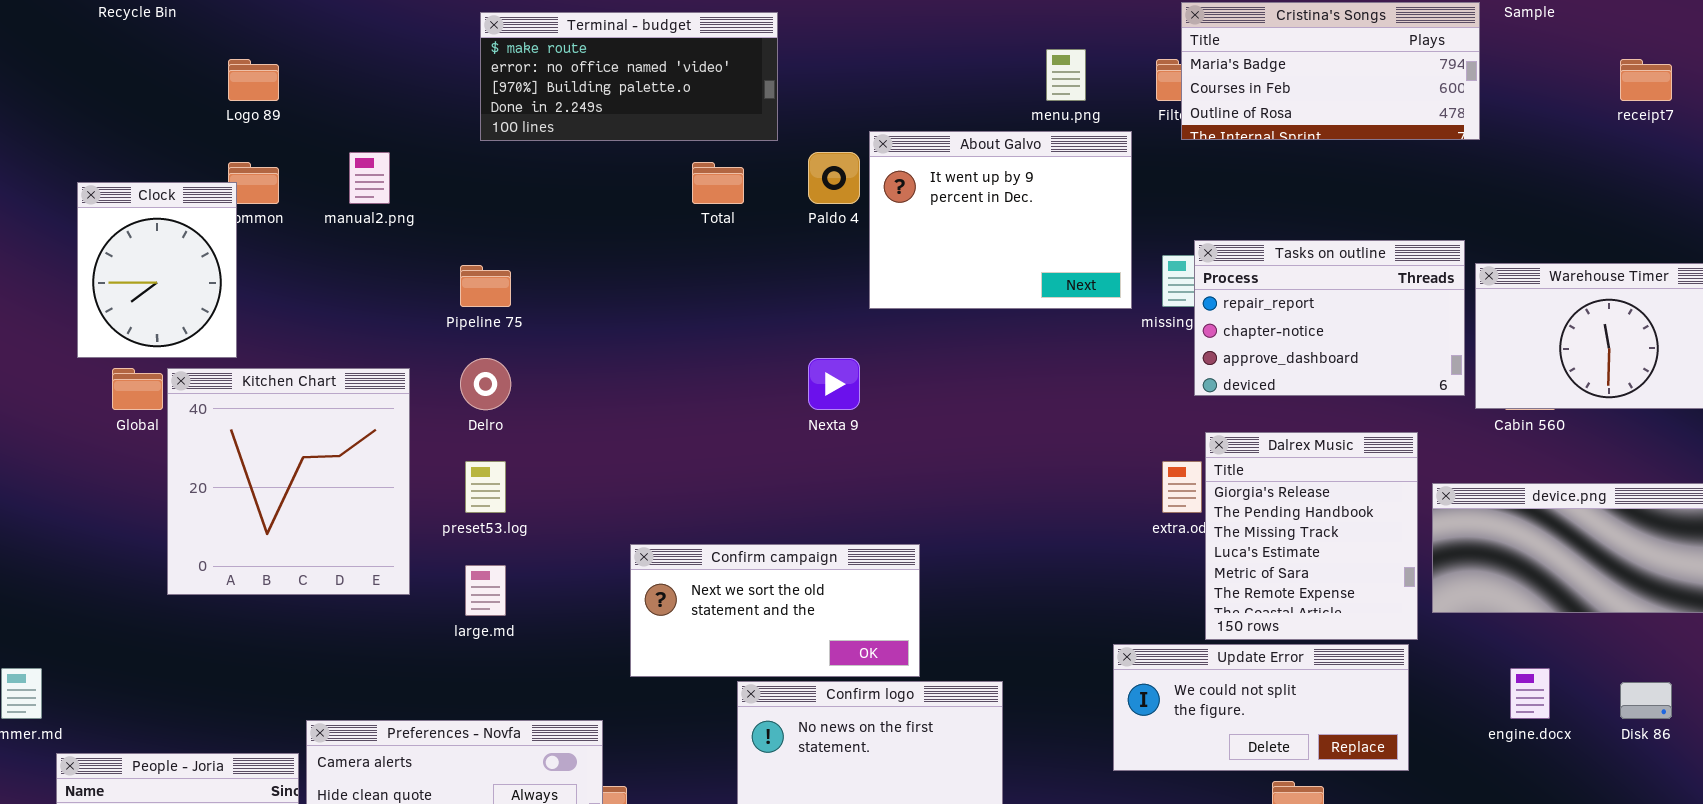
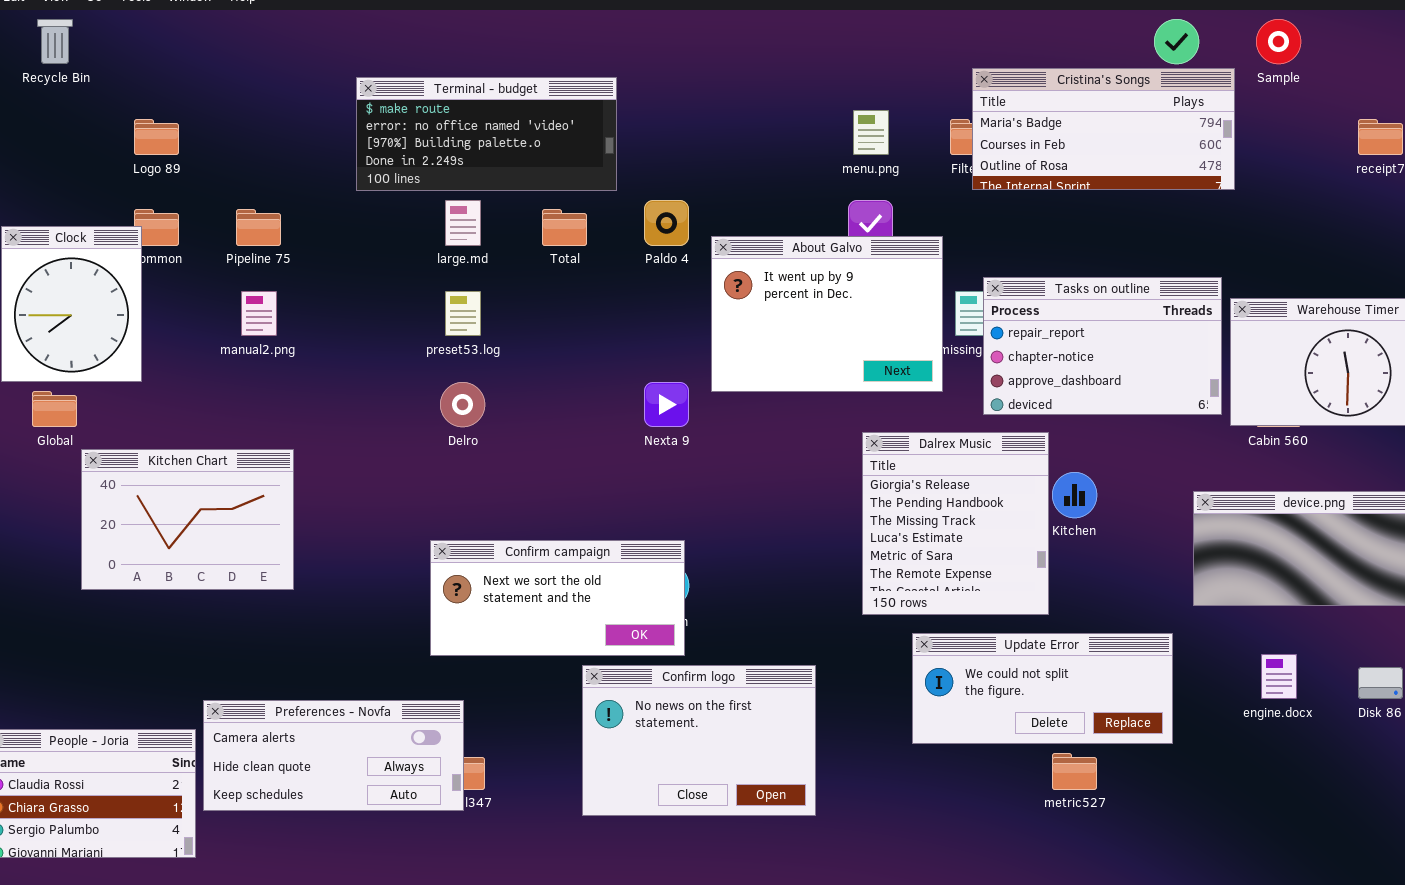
About Galvo: [869,131,1132,309] -> [711,236,943,392], moved
manual2.png: [349,152,390,204] -> [241,291,277,336], moved
Pipeline 75: [460,265,511,307] -> [236,209,281,246], moved
Delro: [460,358,511,410] -> [440,382,485,427], moved
Kitchen Chart: [167,368,410,595] -> [81,449,294,590], resized
Dalrex Music: [1205,432,1418,640] -> [862,432,1049,615], moved
preset53.log: [465,461,506,513] -> [445,291,481,336], moved
Confirm campaign: [630,544,920,677] -> [430,540,685,656], moved
large.md: [465,565,506,616] -> [445,200,481,246], moved

